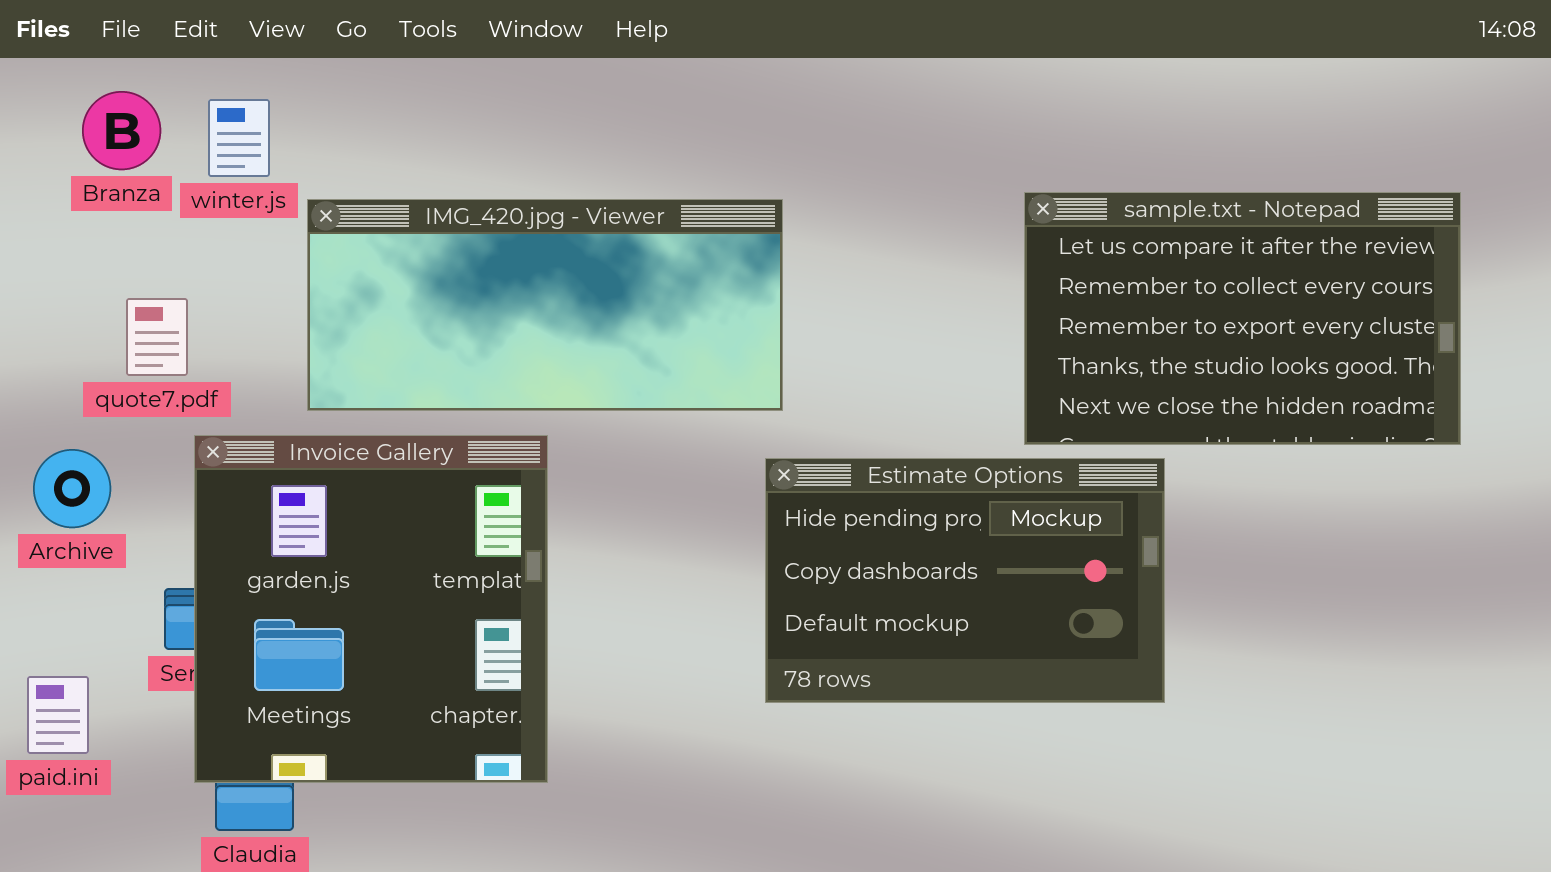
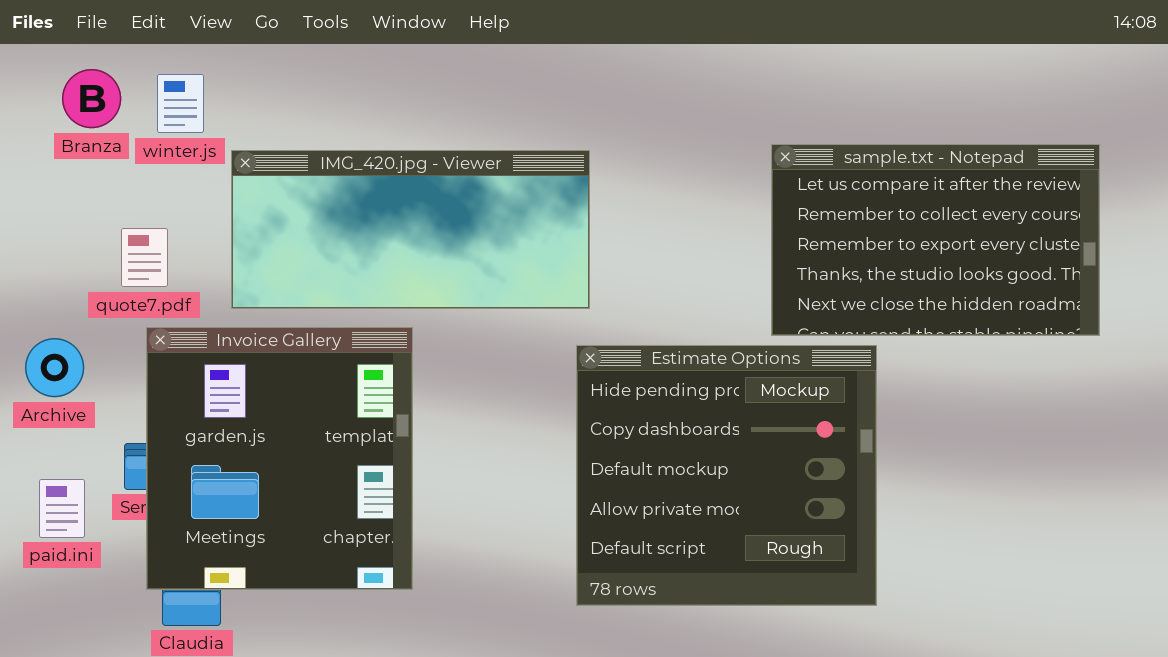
quote7.pdf: [126,298,188,376] -> [121,228,168,287], moved
Estimate Options: [765,458,1165,703] -> [576,345,877,606], resized
paid.ini: [27,676,89,754] -> [39,479,85,538], moved

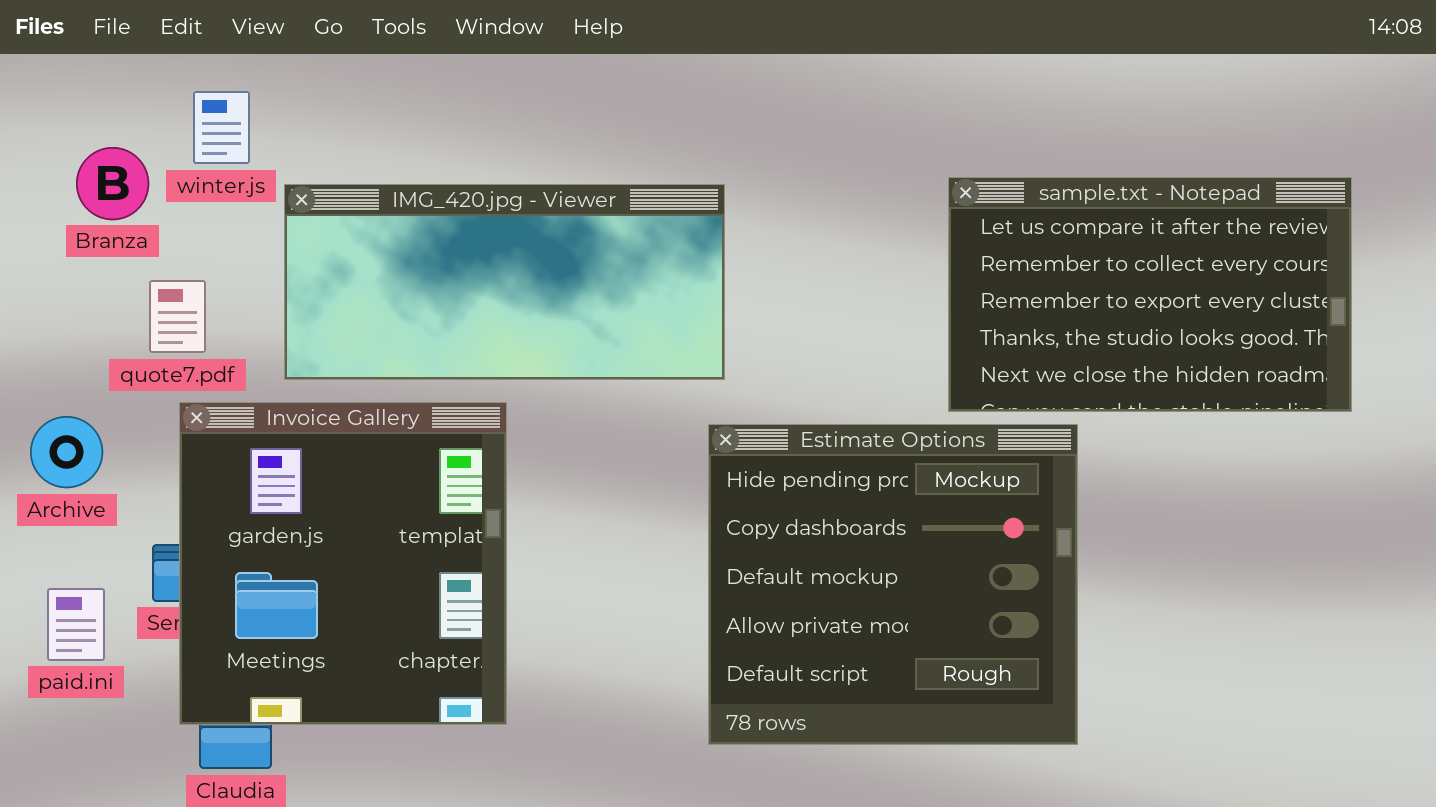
Branza: [62,69,121,128] -> [76,147,149,220], moved

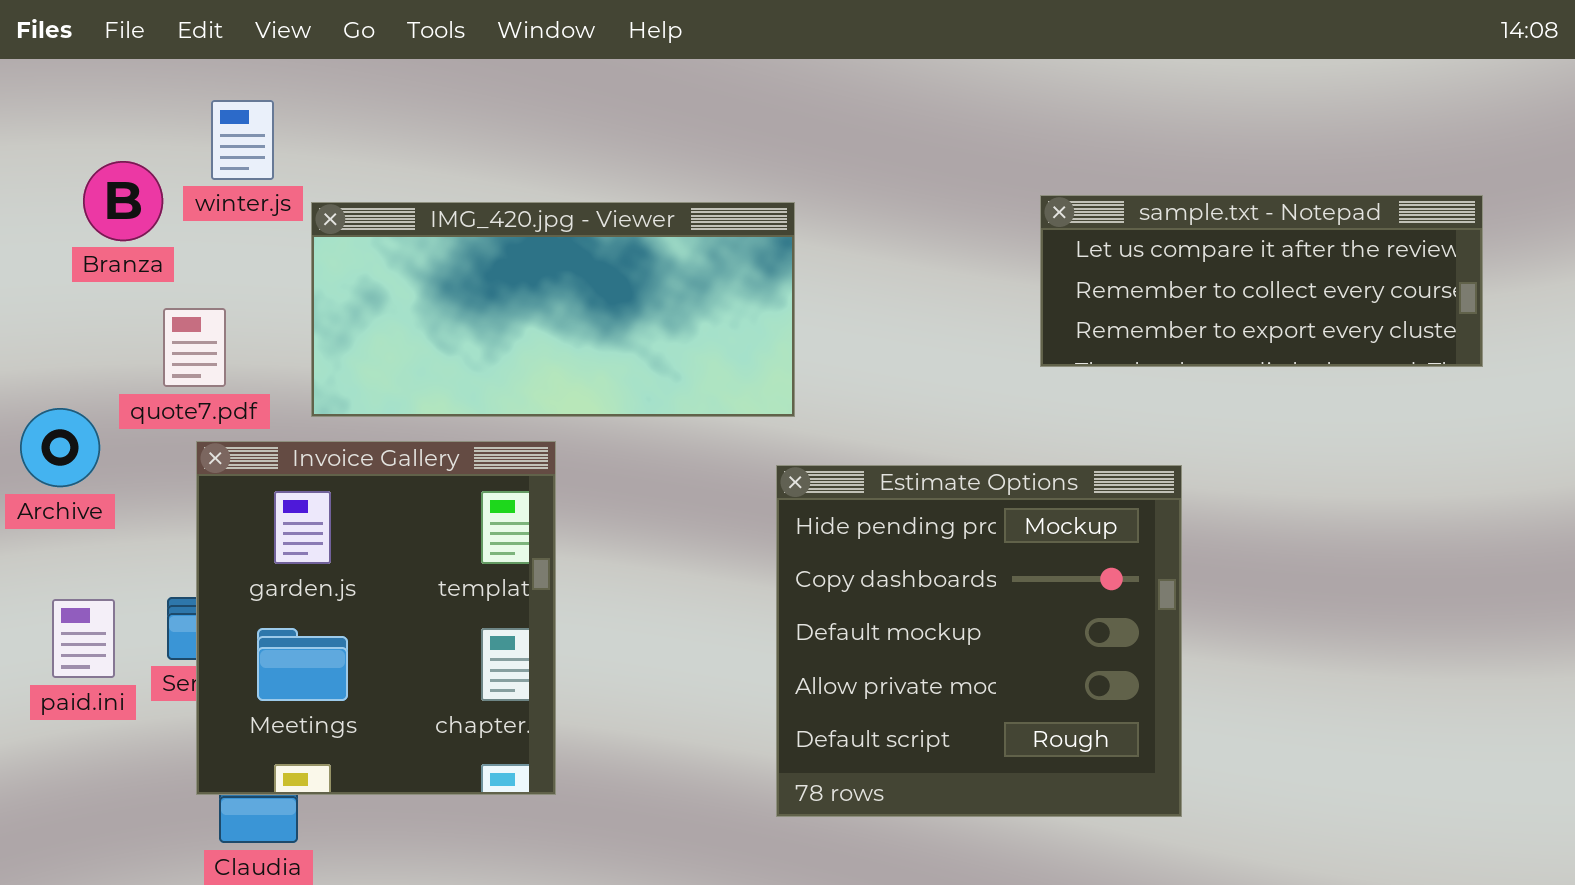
sample.txt - Notepad: [948,177,1352,412] -> [1040,195,1483,367], resized
Archive: [30,416,103,488] -> [20,408,100,487], moved
paid.ini: [47,588,105,661] -> [52,599,115,678], moved

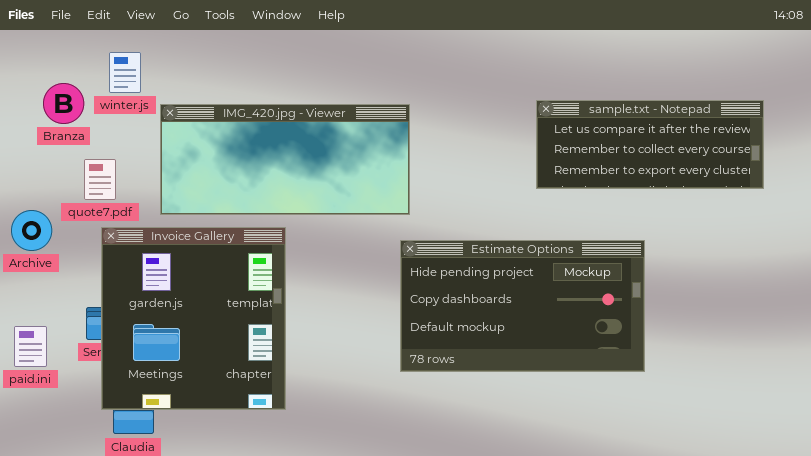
Estimate Options: [776,465,1182,817] -> [400,240,645,372], resized
paid.ini: [52,599,115,678] -> [14,326,47,367], moved

